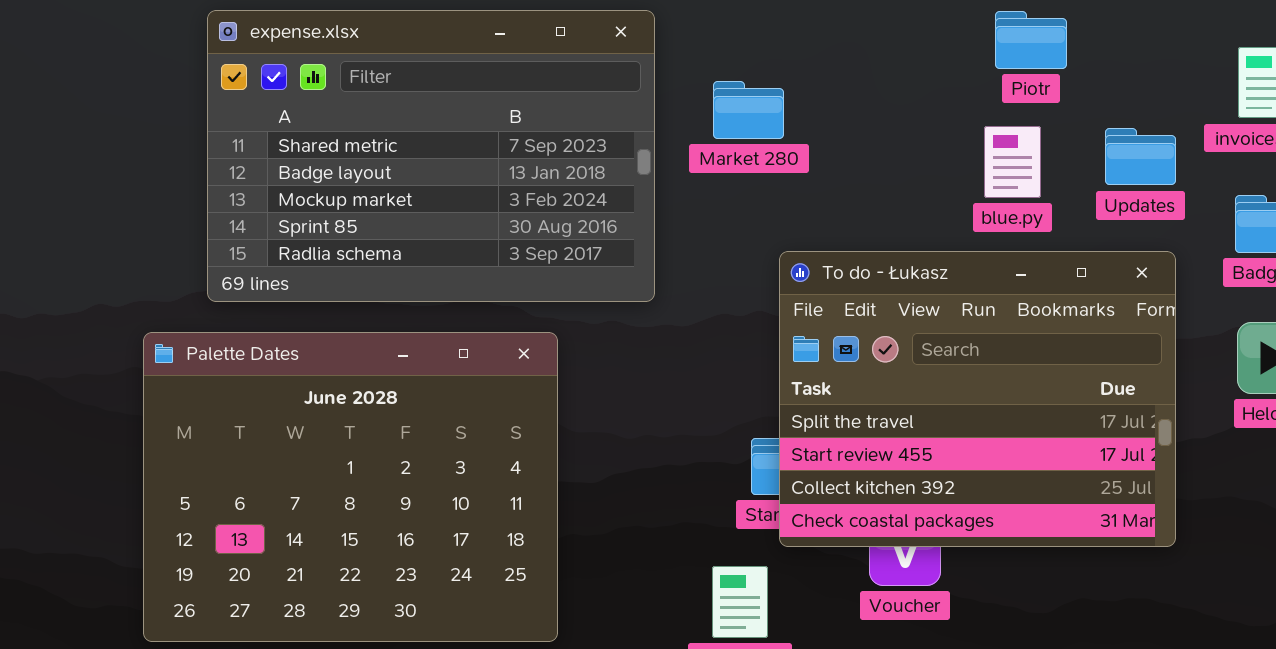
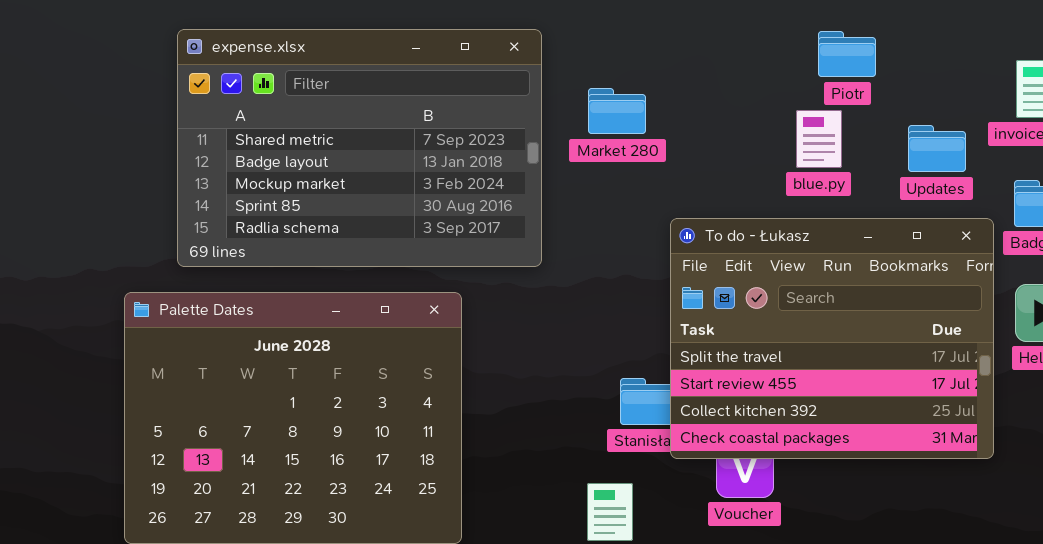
blue.py: [984,126,1041,198] -> [796,110,842,168], moved
To do - Łukasz: [779,251,1176,547] -> [670,218,994,459], moved

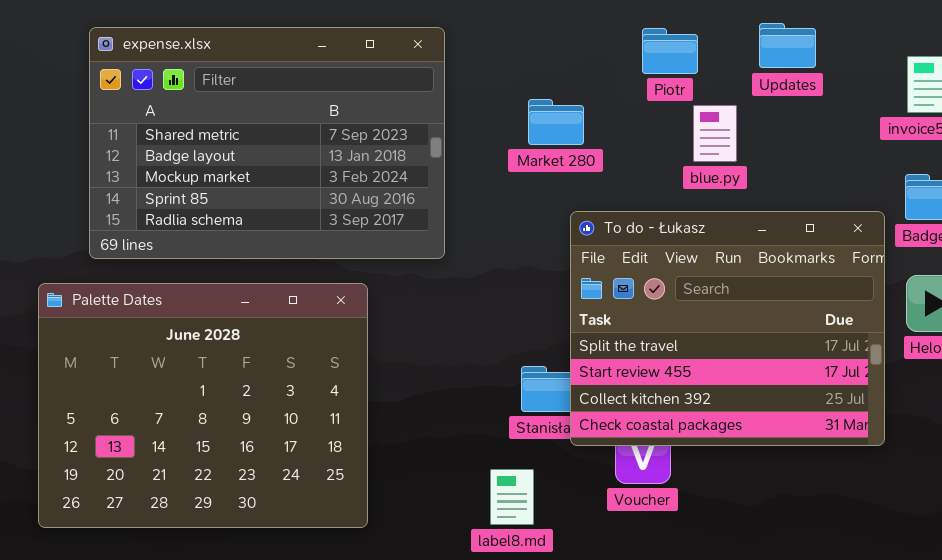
Piotr: [818,31,876,77] -> [642,28,698,74], moved
Market 280: [588,88,646,134] -> [528,99,584,145], moved
Updates: [908,125,966,172] -> [759,23,816,68], moved

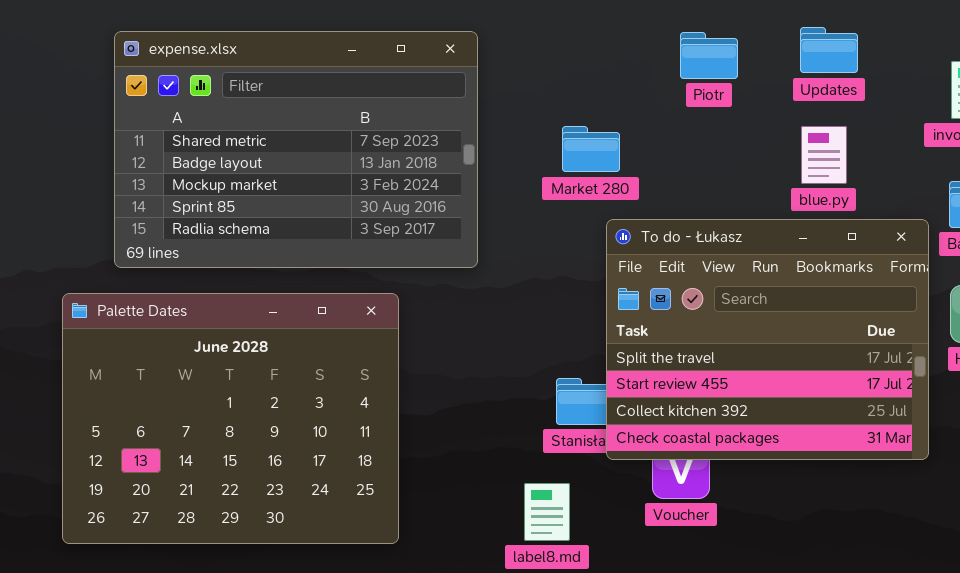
Market 280: [528,99,584,145] -> [562,126,620,172], moved
blue.py: [693,105,737,162] -> [801,126,847,184], moved

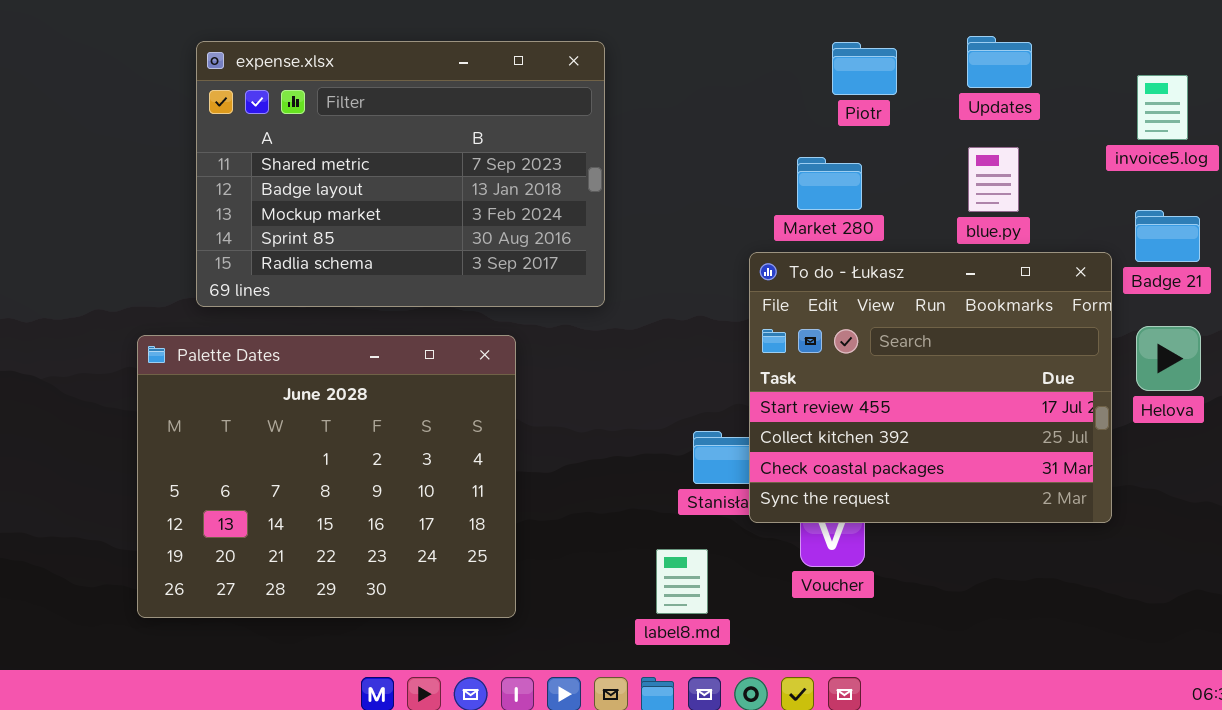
Market 280: [562,126,620,172] -> [797,157,862,210], moved
To do - Łukasz: [606,219,929,460] -> [749,252,1112,523], scrolled down 1 row

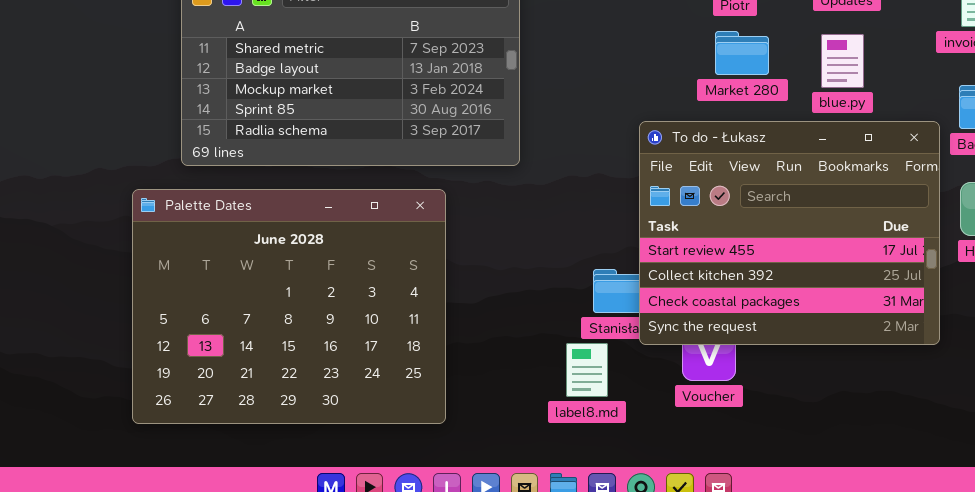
Market 280: [797,157,862,210] -> [715,31,769,75], moved
label8.md: [656,549,708,614] -> [566,343,608,397], moved

